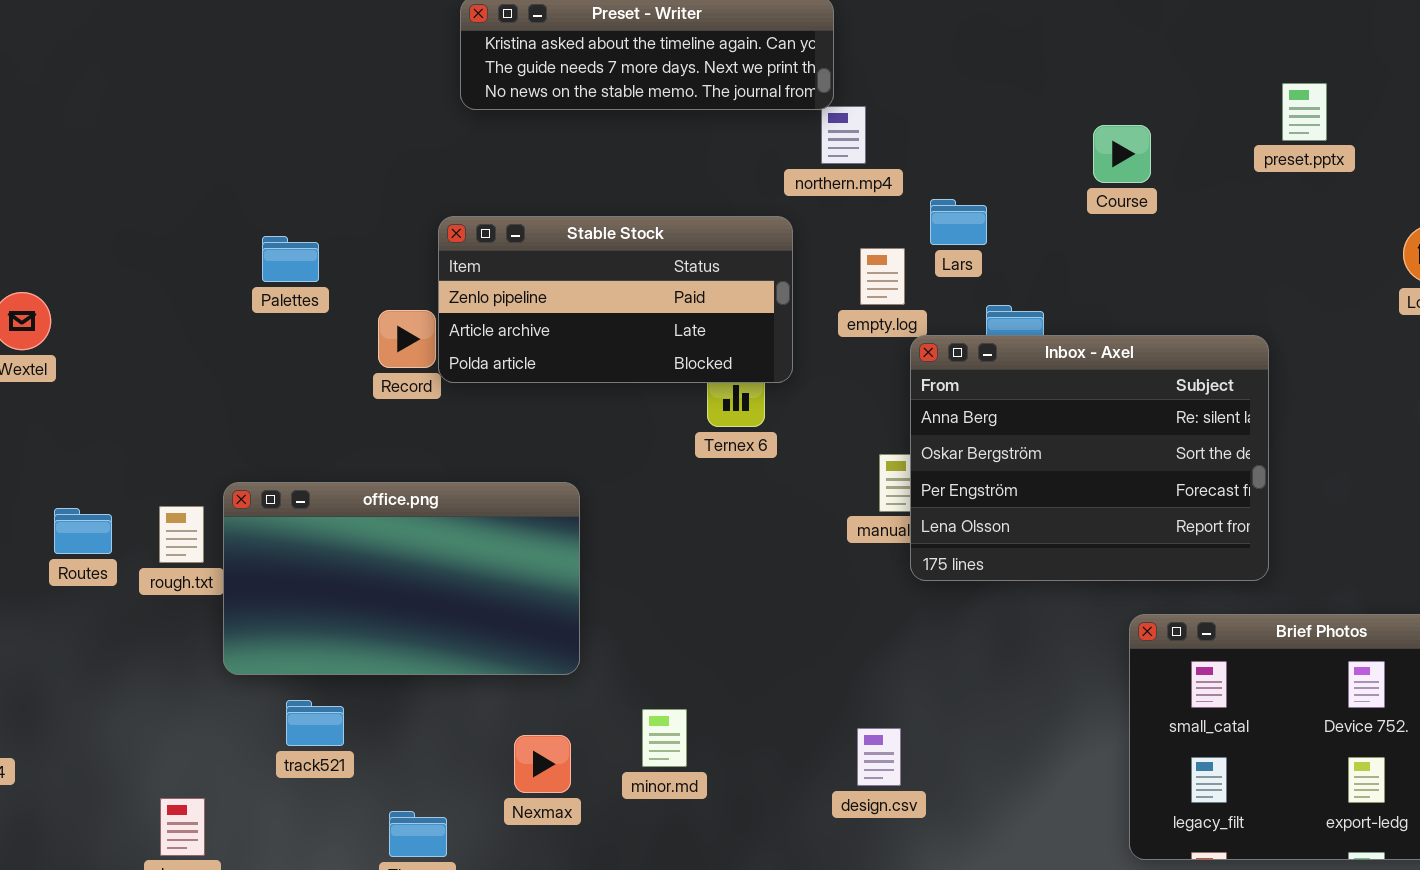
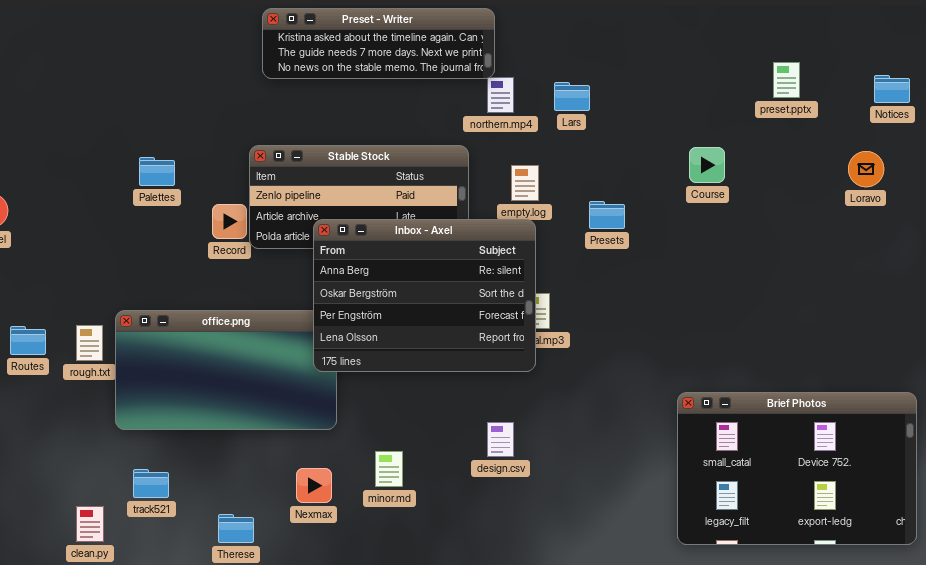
Course: [1093,125,1151,183] -> [689,147,725,183], moved
Lars: [930,199,987,245] -> [554,82,590,111], moved
Inbox - Axel: [910,335,1269,581] -> [313,219,536,372], moved
track521: [286,700,344,746] -> [133,469,169,498], moved
design.csv: [857,728,901,786] -> [487,422,514,457], moved

